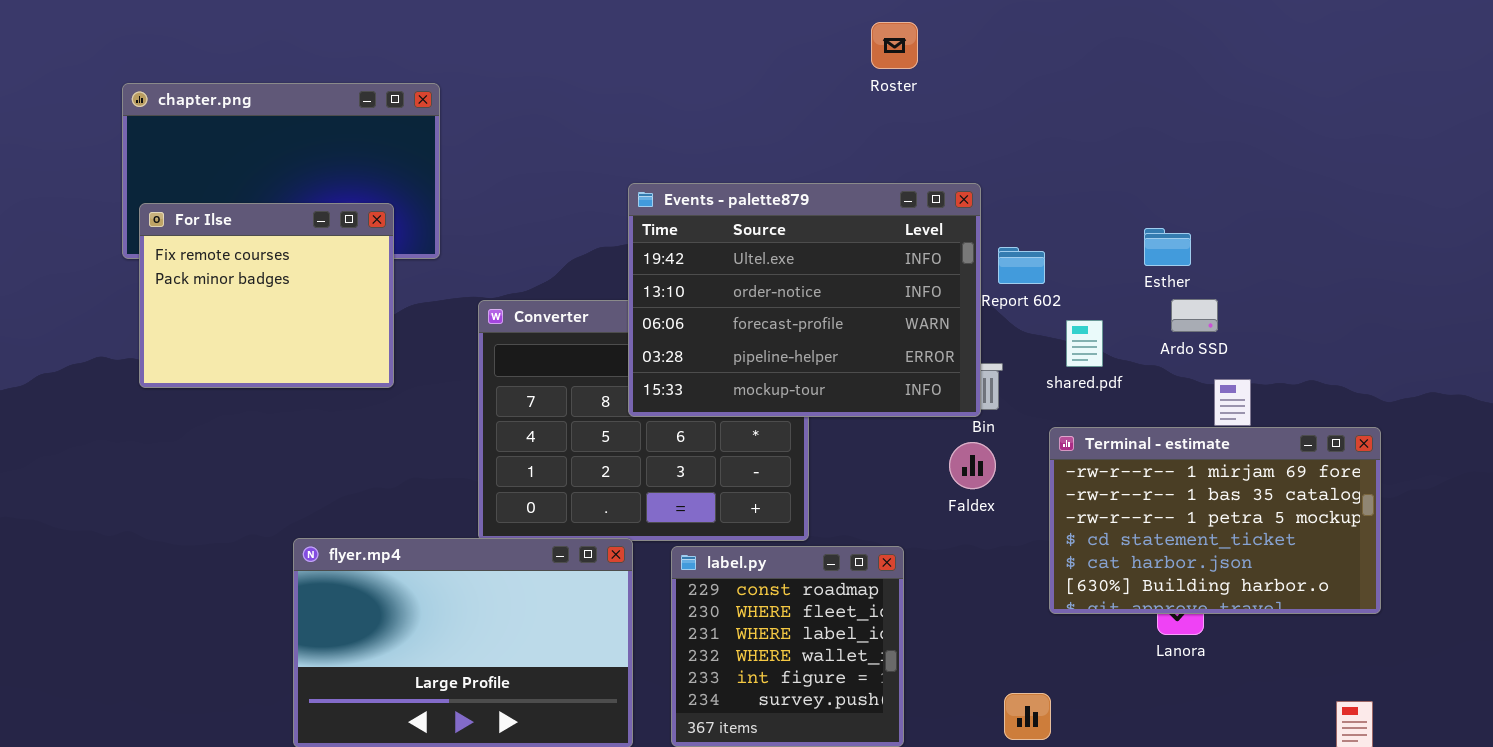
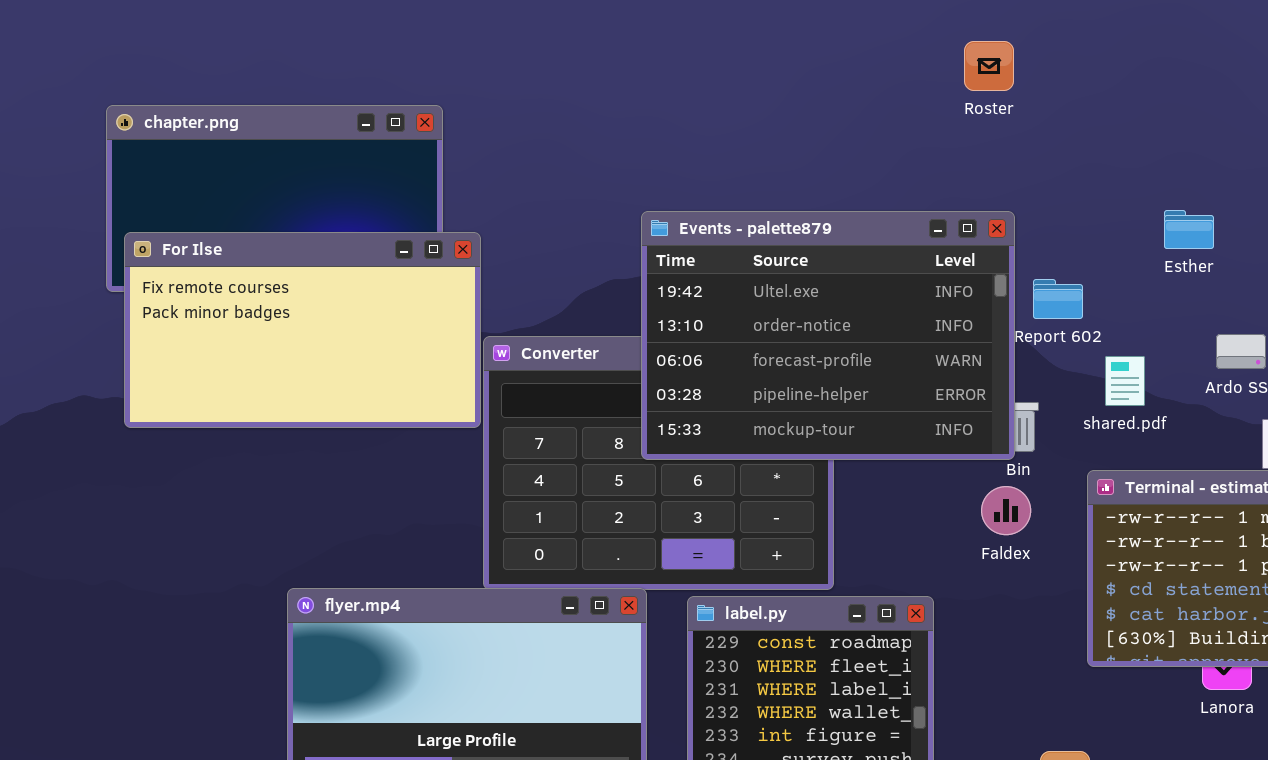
Roster: [871,22,918,69] -> [964,41,1014,91], moved
For Ilse: [139,203,394,388] -> [124,232,481,428], resized
Esther: [1144,228,1191,266] -> [1164,210,1214,249], moved

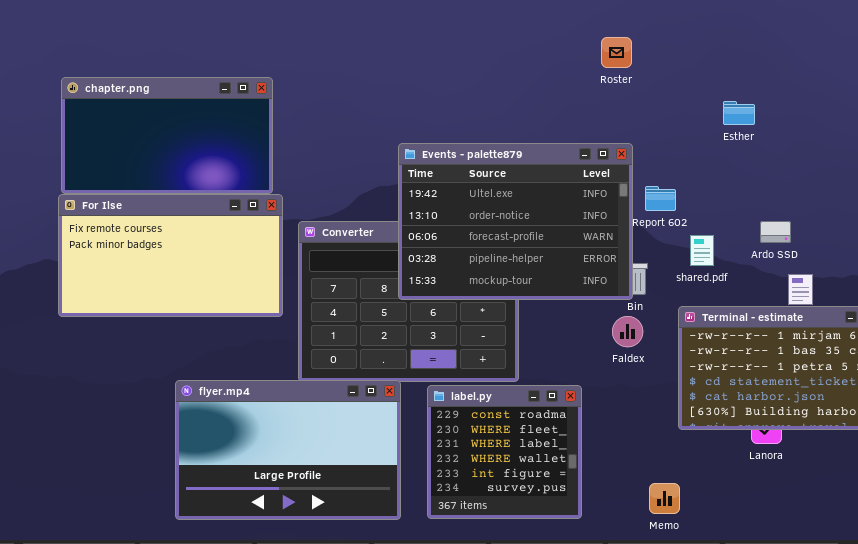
Esther: [1164,210,1214,249] -> [723,101,755,125], moved
For Ilse: [124,232,481,428] -> [58,194,283,317], moved

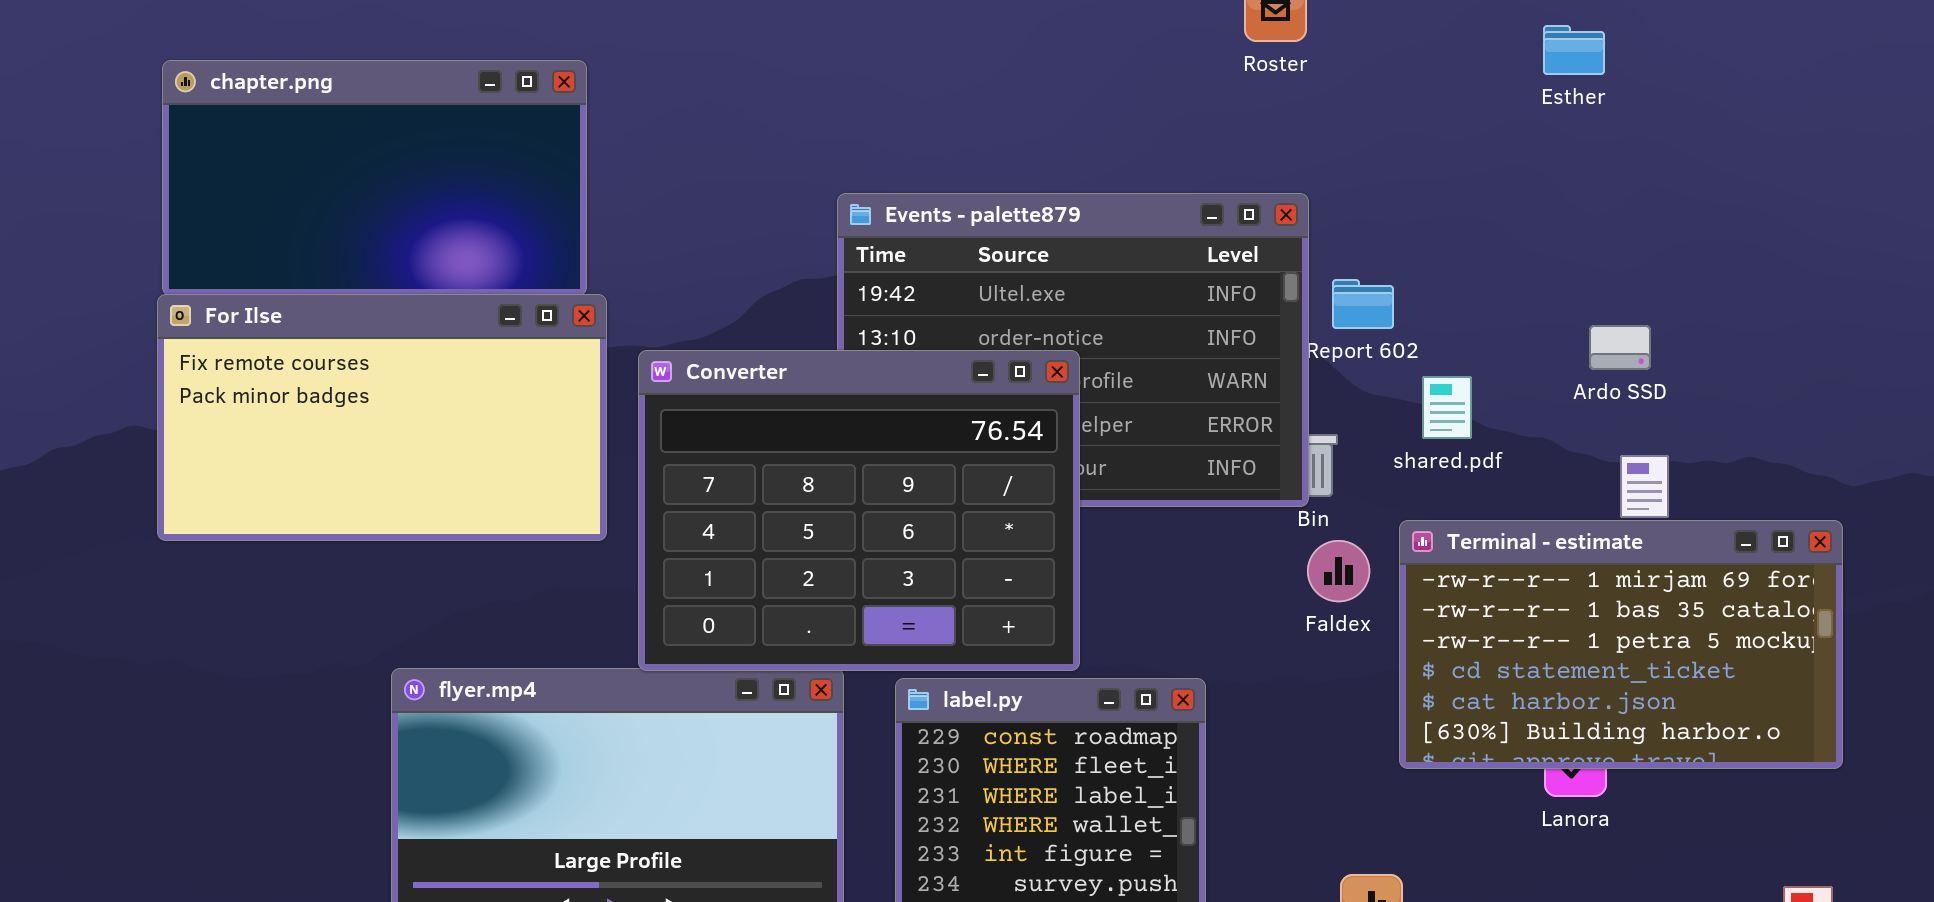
Esther: [723,101,755,125] -> [1543,25,1605,75], moved
Ardo SSD: [760,221,791,243] -> [1589,325,1651,370], moved
Converter: [298,221,519,382] -> [638,350,1080,671], raised
Faldex: [612,316,643,347] -> [1307,540,1370,602], moved

